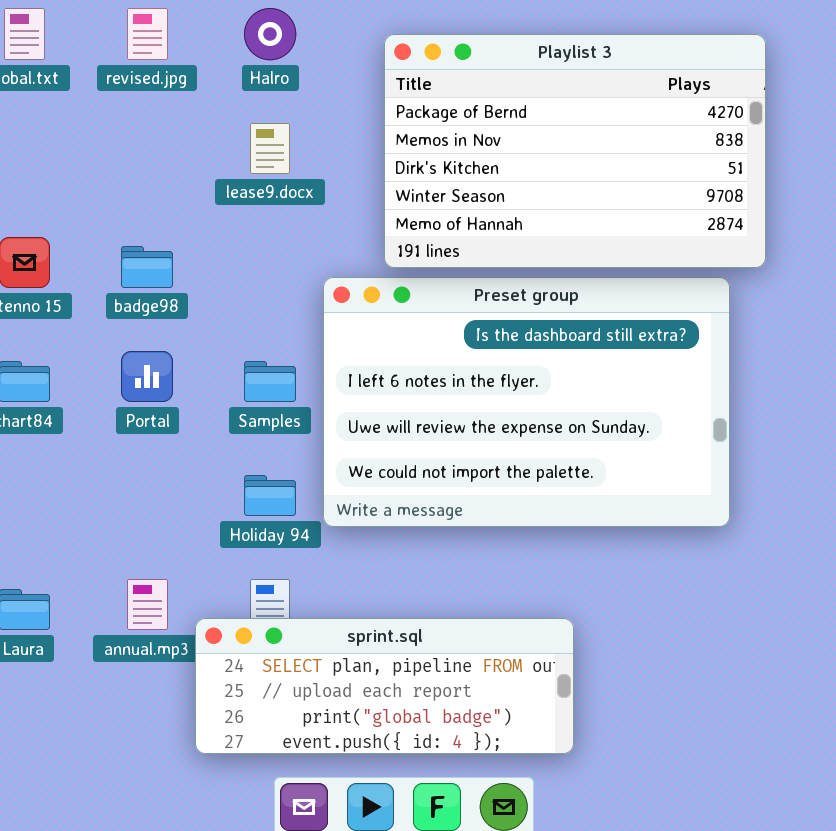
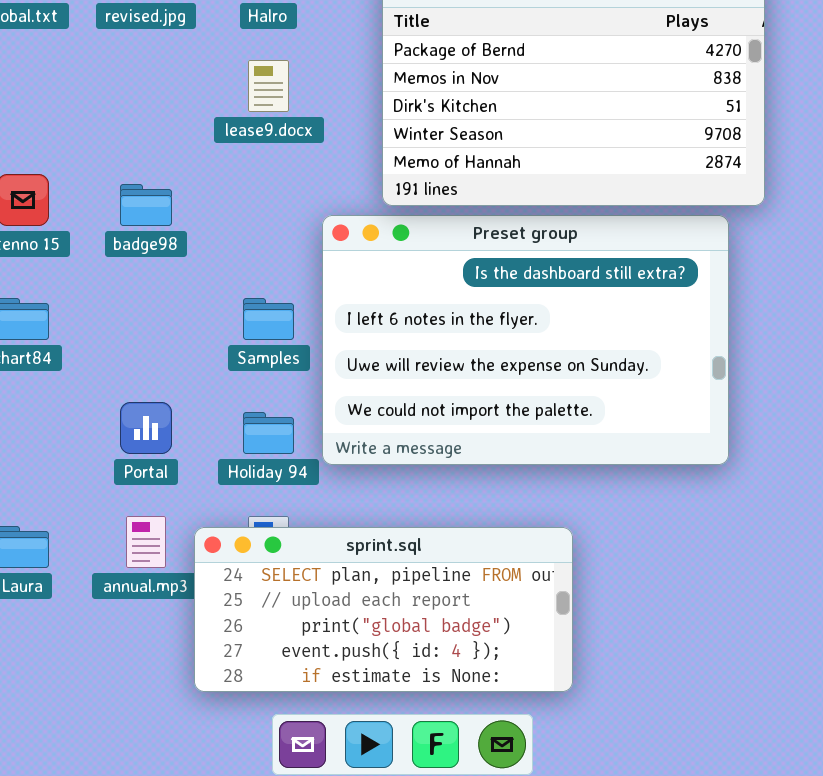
Portal: [121,351,173,402] -> [120,402,172,454], moved
sprint.sql: [195,618,574,754] -> [194,527,573,692], resized

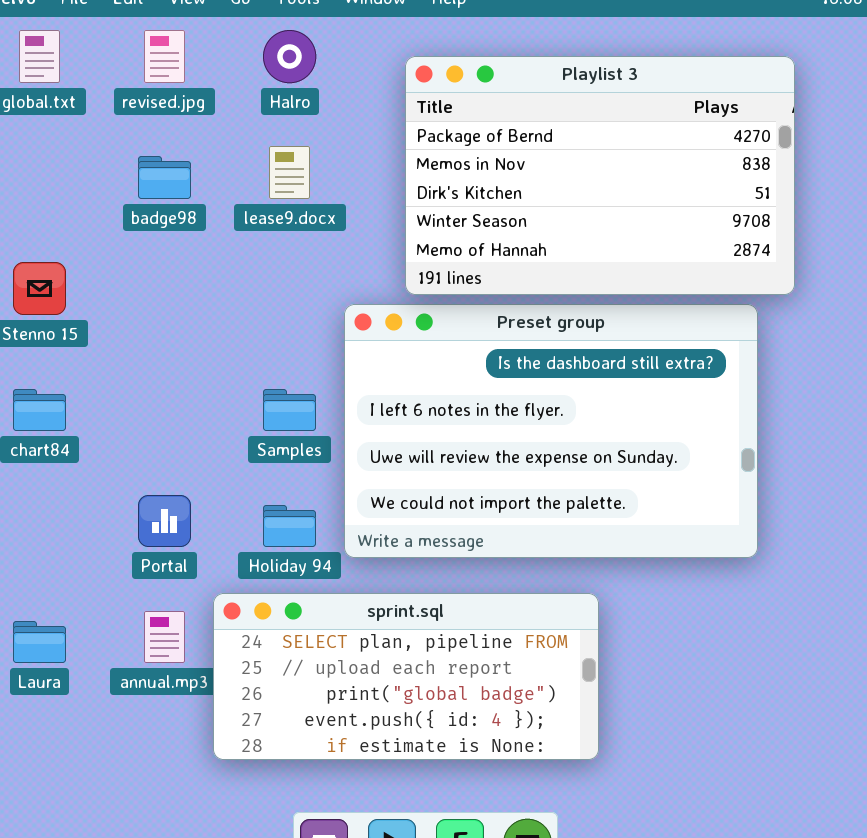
badge98: [120,184,172,226] -> [138,156,191,199], moved
sprint.sql: [194,527,573,692] -> [213,593,599,760], moved

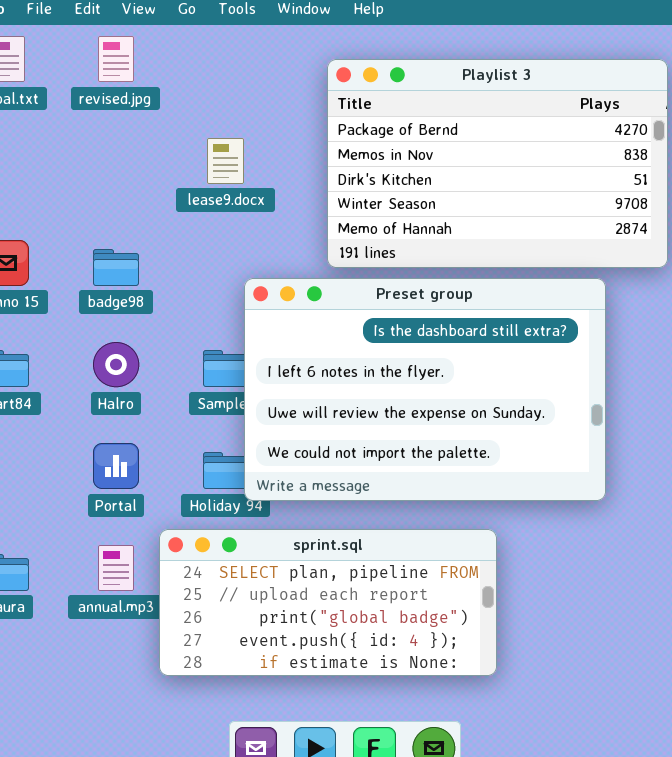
Halro: [263,30,316,83] -> [93,342,139,387], moved
badge98: [138,156,191,199] -> [93,249,139,286], moved
Preset group: [344,304,758,558] -> [244,278,606,501], moved

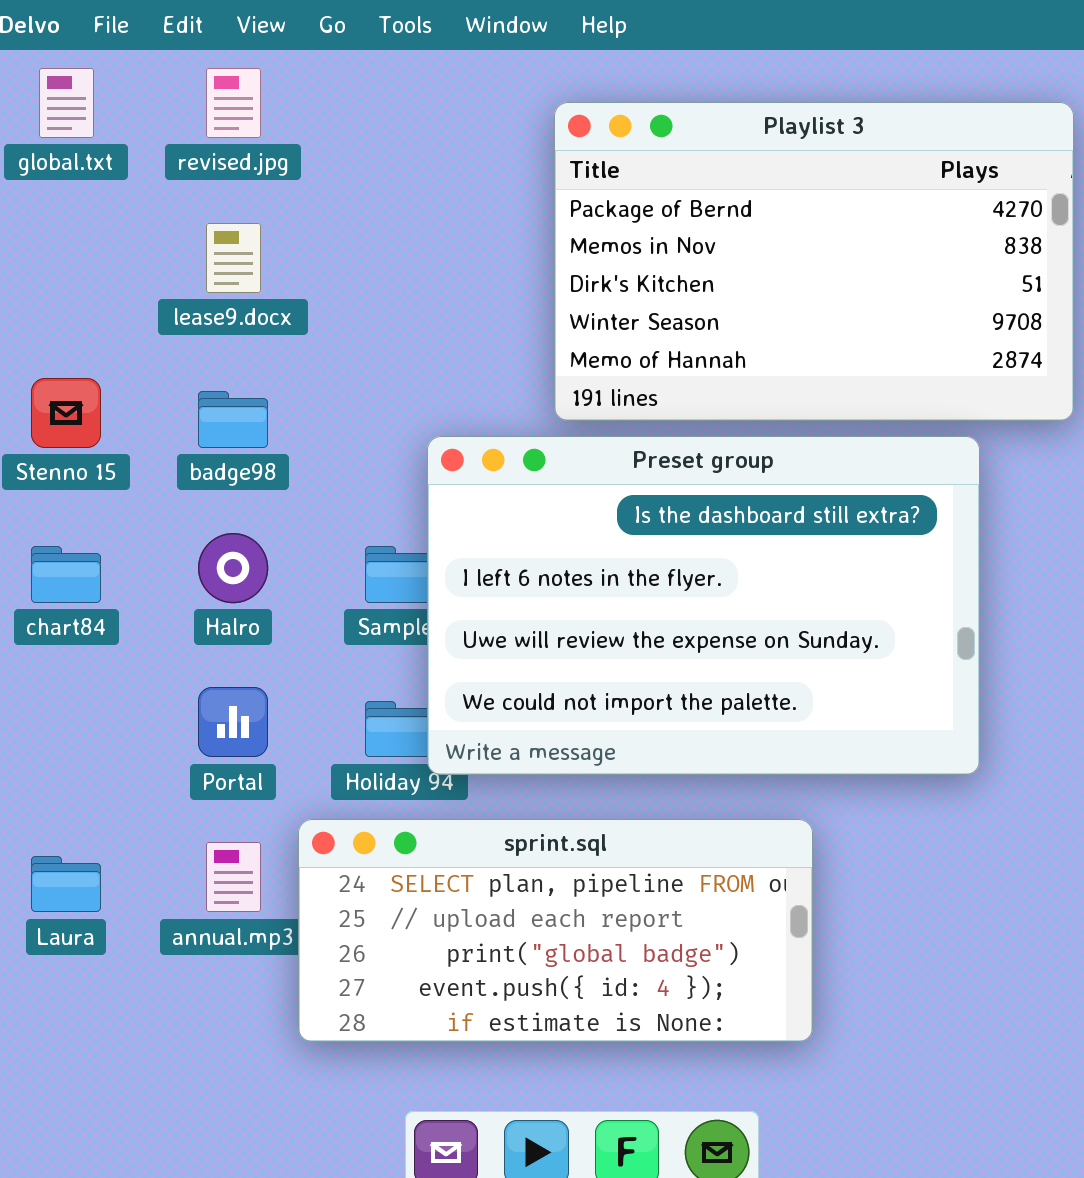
lease9.docx: [207,138,244,184] -> [206,223,261,293], moved

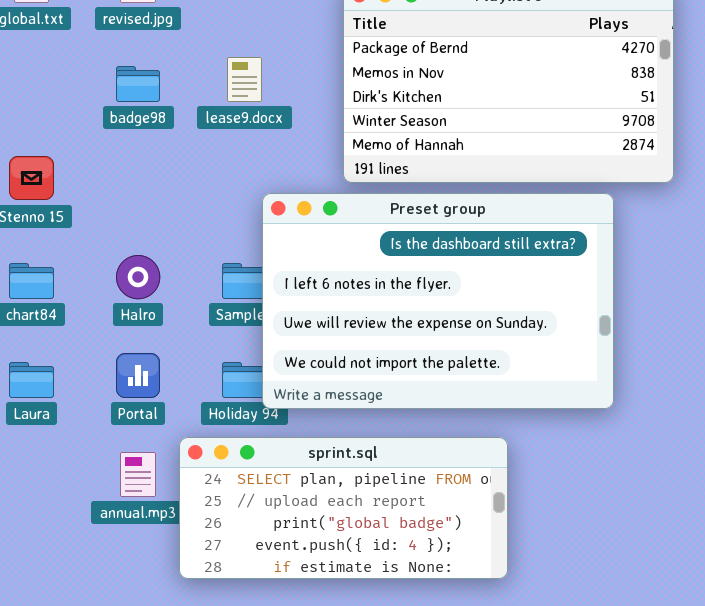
lease9.docx: [206,223,261,293] -> [227,57,262,102], moved
badge98: [198,391,268,448] -> [116,66,160,102], moved
Laura: [31,856,101,912] -> [9,362,54,398], moved

